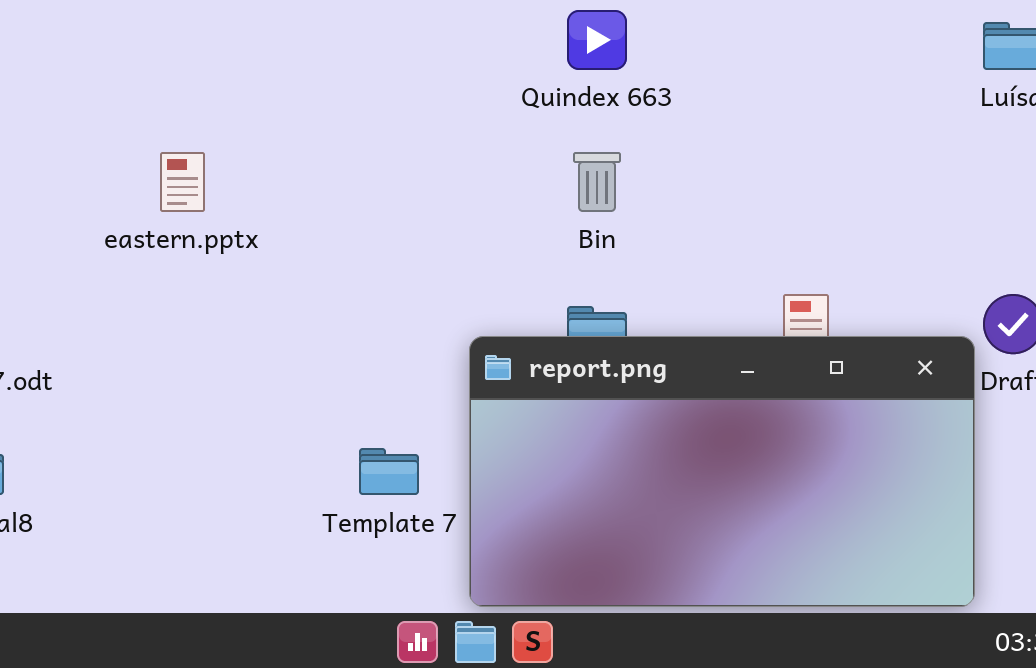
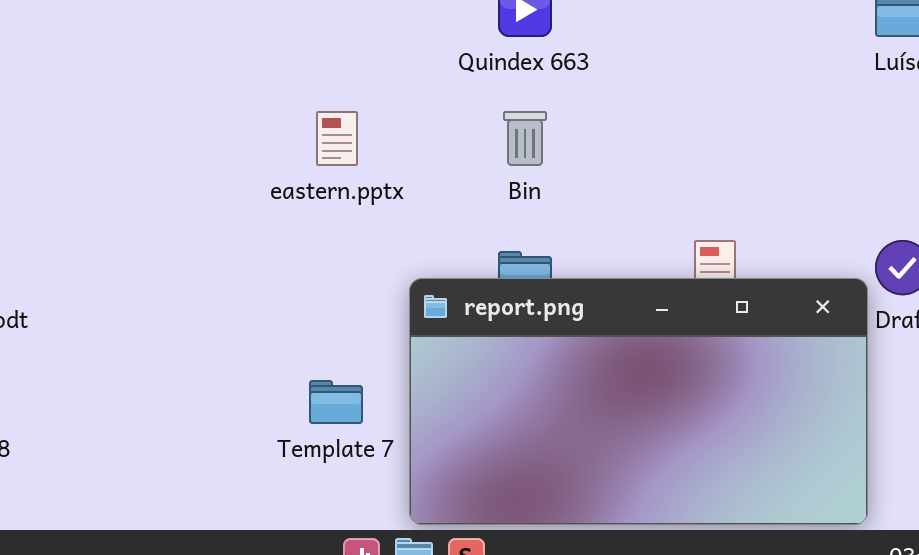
eastern.pptx: [160,152,205,212] -> [316,111,358,166], moved

